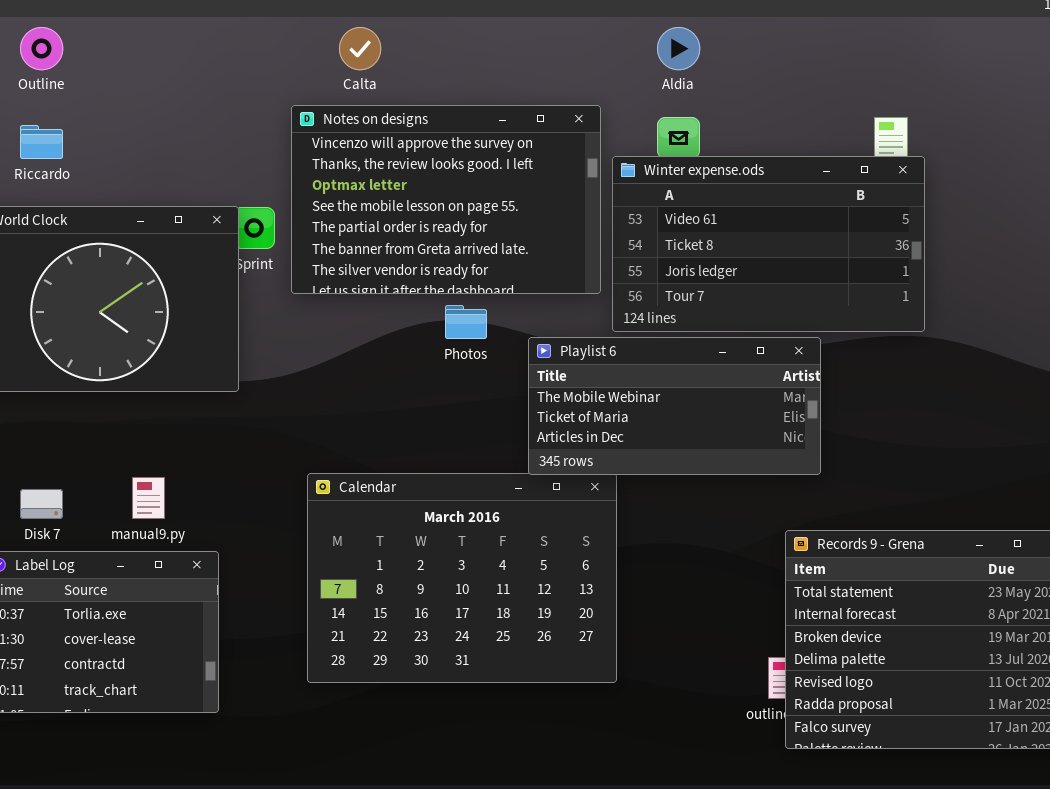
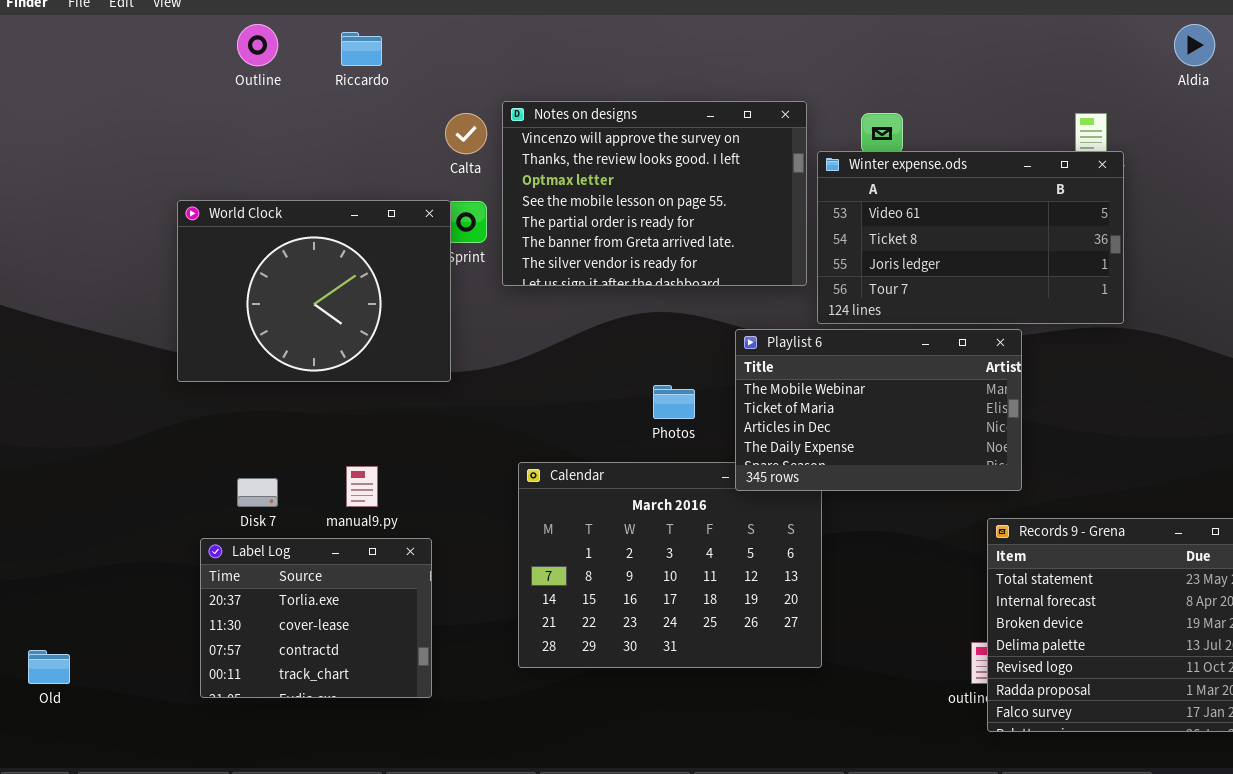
Calta: [339,27,381,70] -> [445,113,487,154], moved
Aldia: [657,27,700,70] -> [1174,24,1215,66], moved
Riccardo: [20,125,63,159] -> [341,32,382,66], moved
Photos: [445,305,487,339] -> [653,385,695,419], moved
Playlist 6: [528,337,821,475] -> [735,329,1022,491], resized

